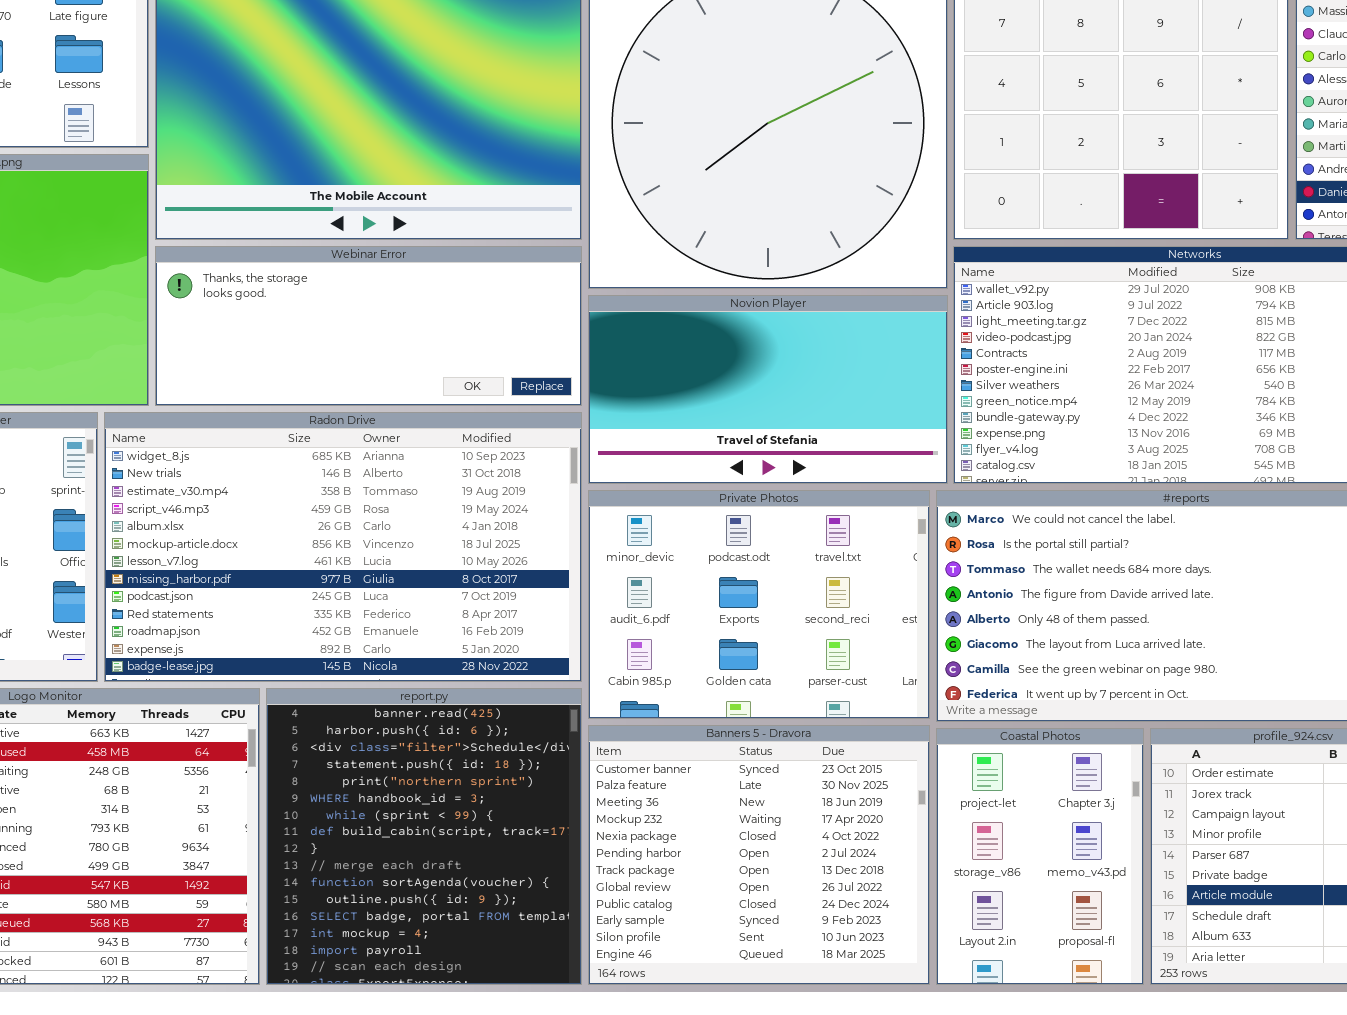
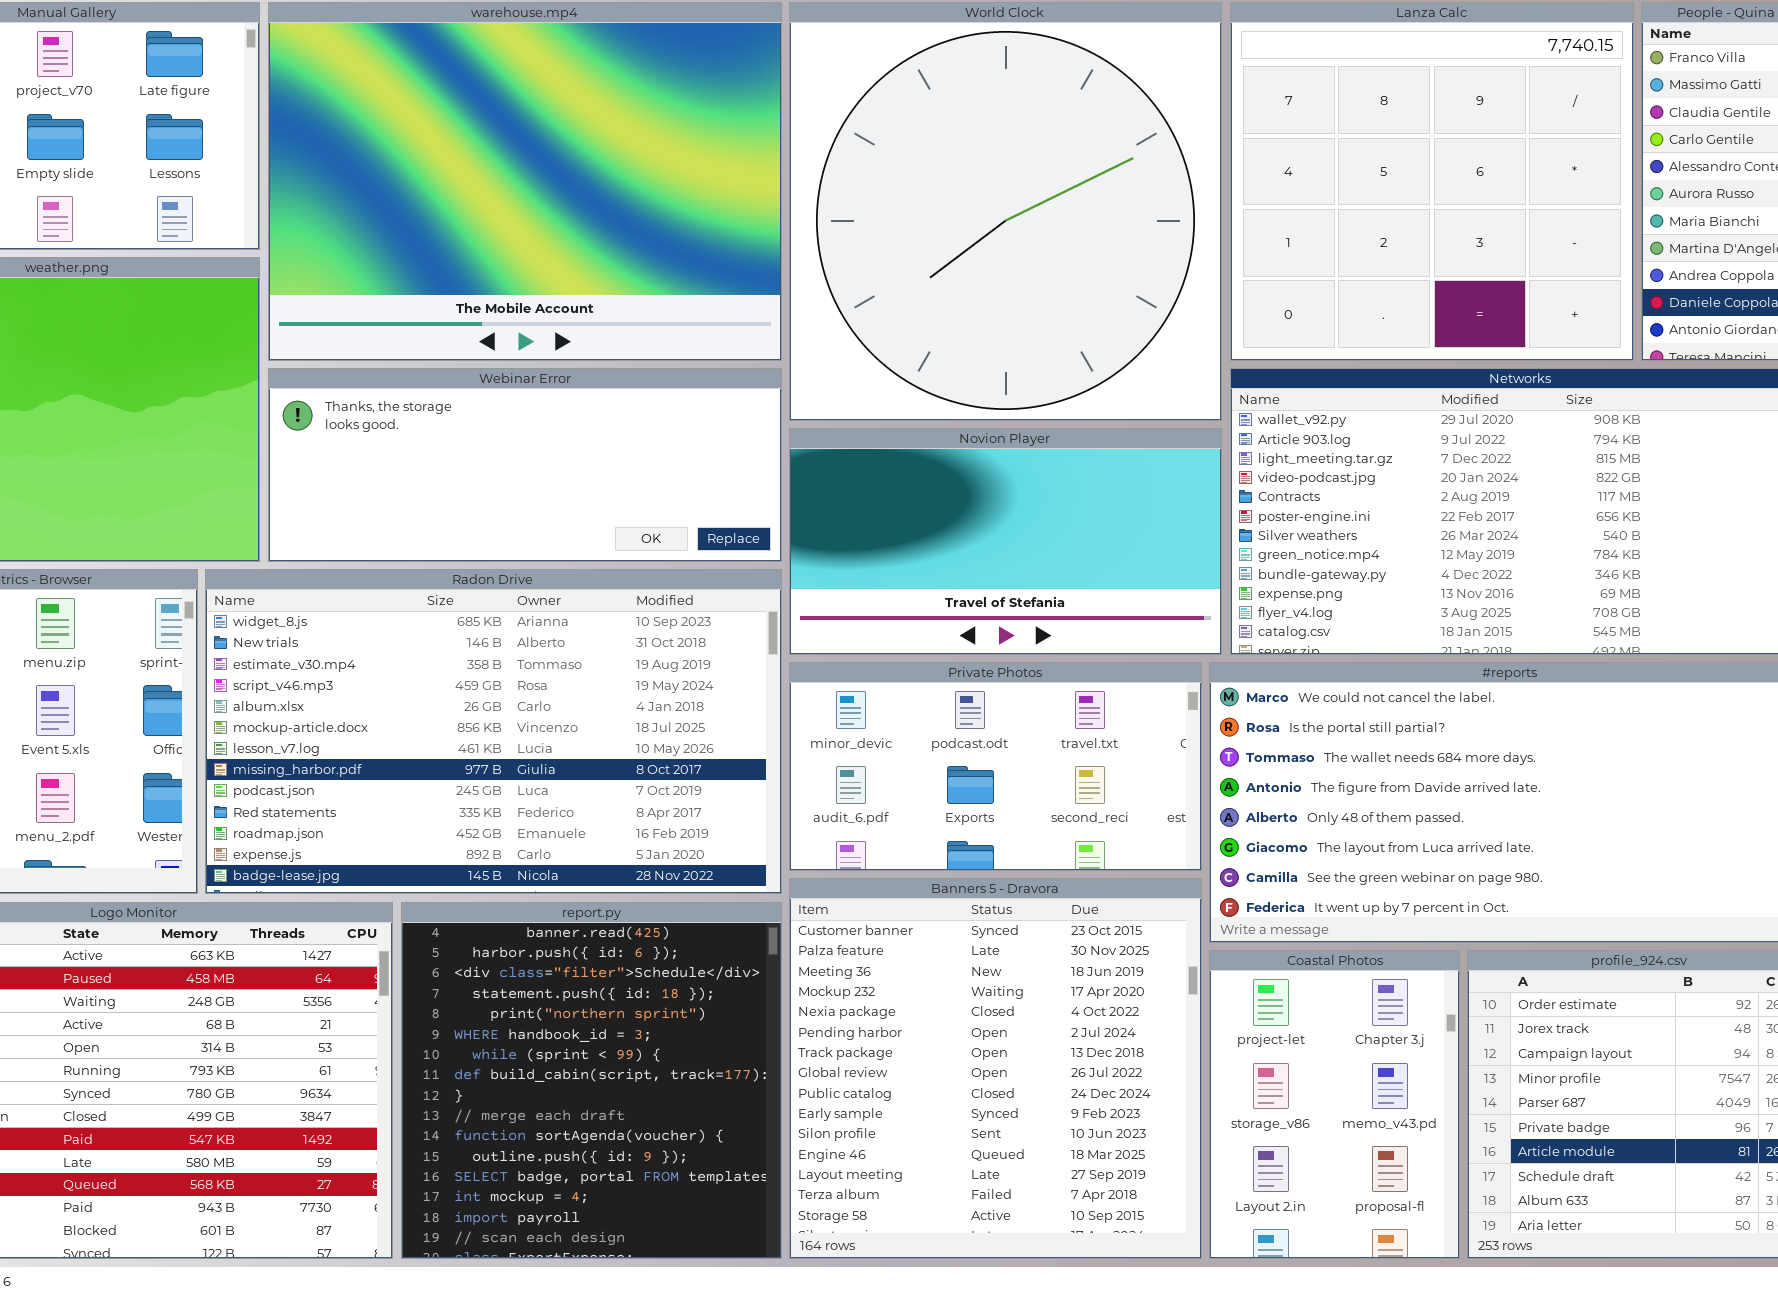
Private Photos: [588,490,930,719] -> [789,662,1202,871], resized
Banners 5 - Dravora: [588,725,930,985] -> [789,878,1202,1259], resized

